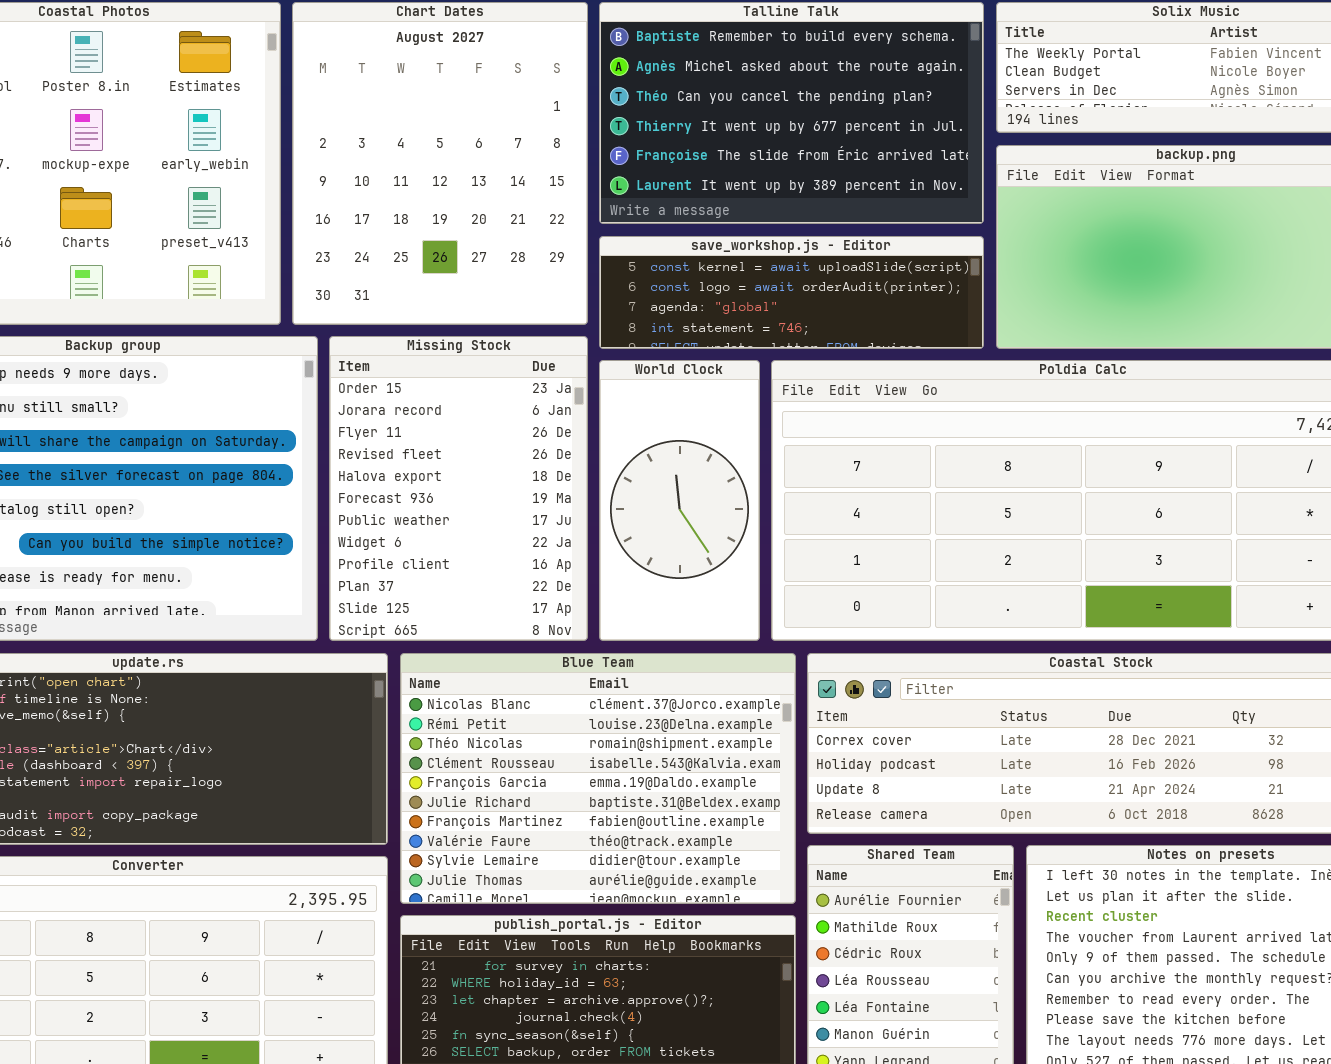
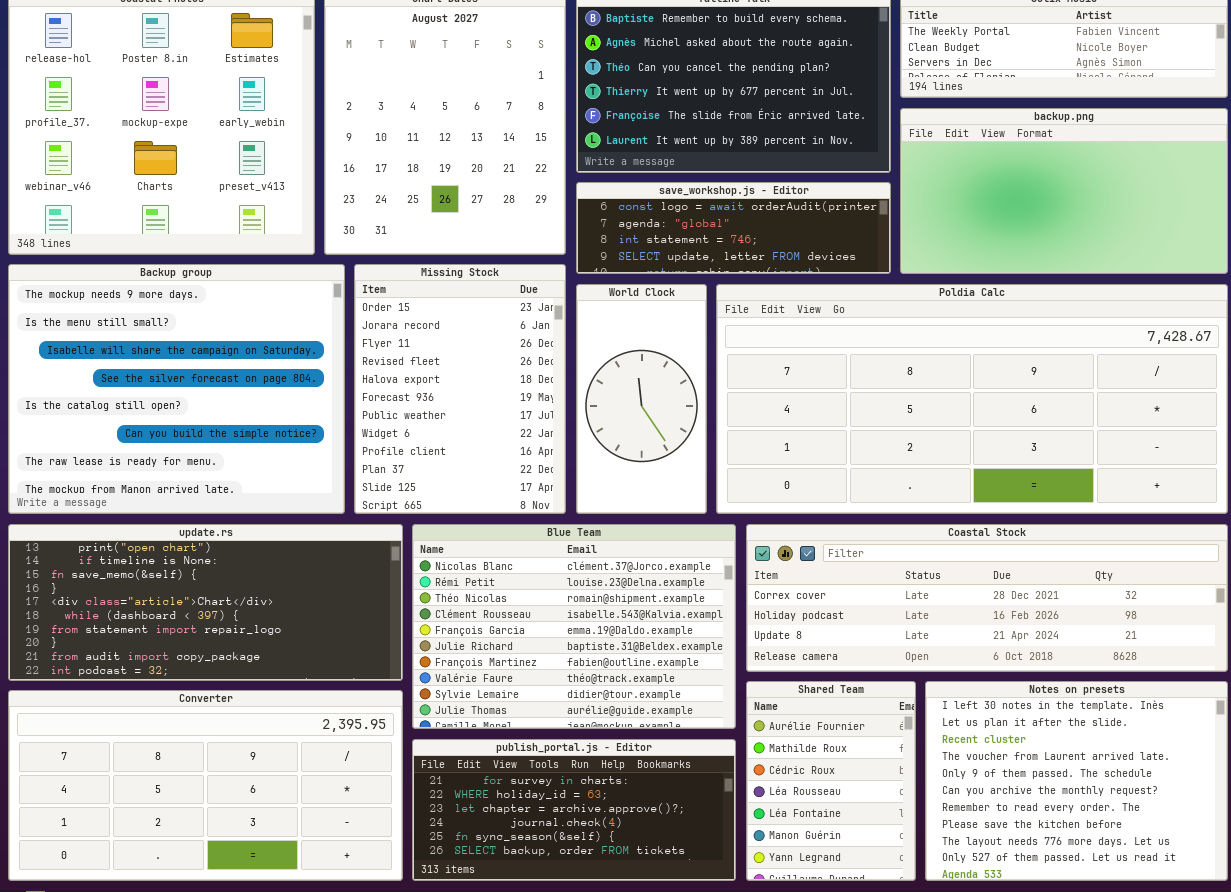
save_workshop.js - Editor: [599,236,984,349] -> [576,182,891,274], scrolled down 1 row

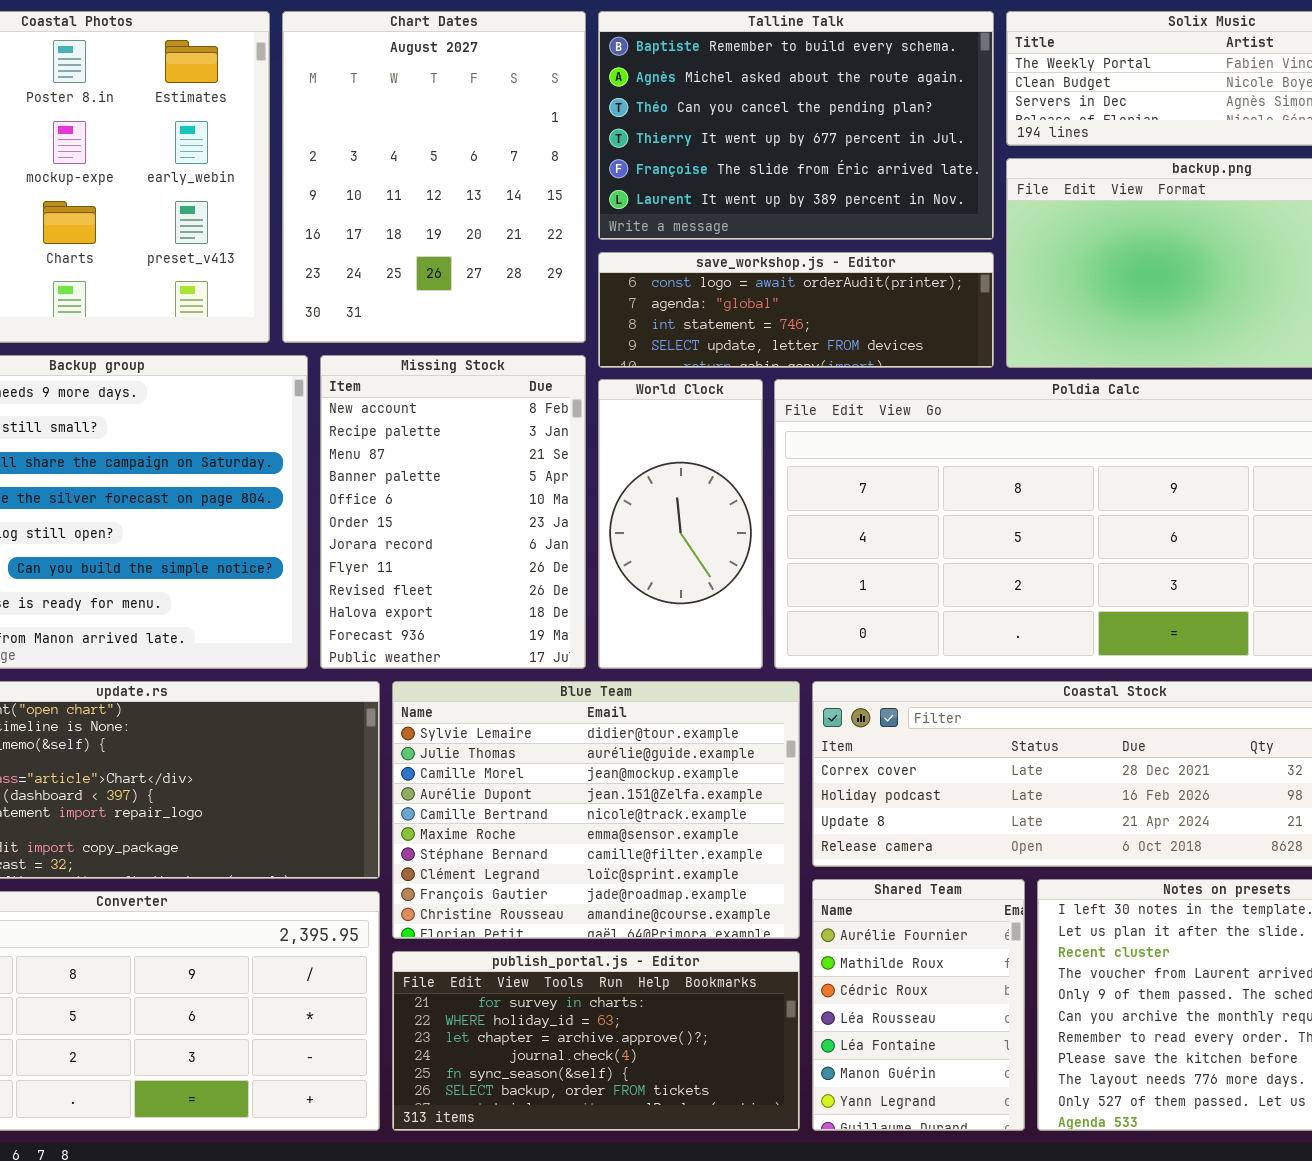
Missing Stock: [354,264,566,514] -> [320,355,586,669], scrolled up 5 rows
Blue Team: [412,524,736,729] -> [392,681,800,939], scrolled down 8 rows

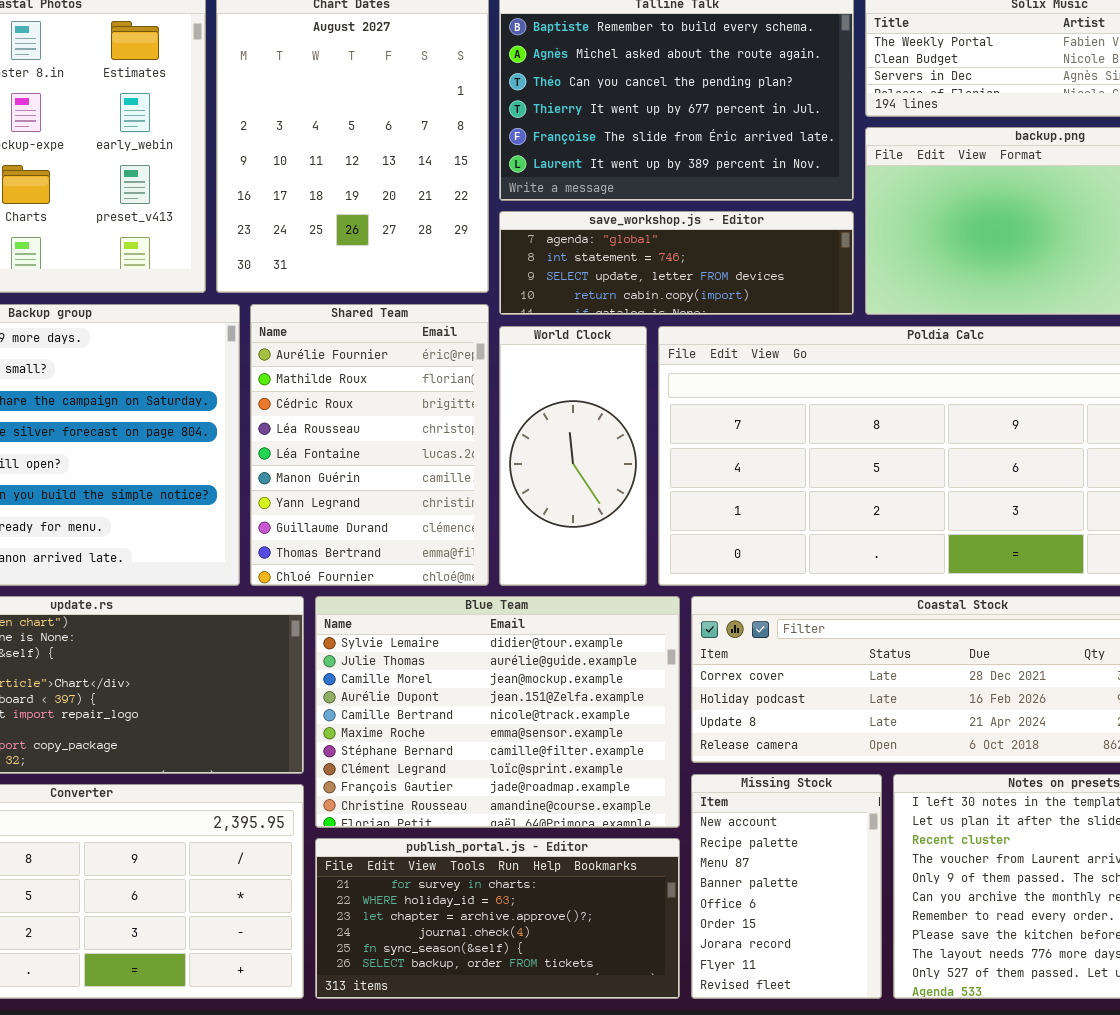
save_workshop.js - Editor: [598,252,994,368] -> [499,211,854,315], scrolled down 1 row
Missing Stock: [320,355,586,669] -> [691,774,882,999], moved, resized
Shared Team: [812,879,1025,1131] -> [250,304,489,586], moved, resized

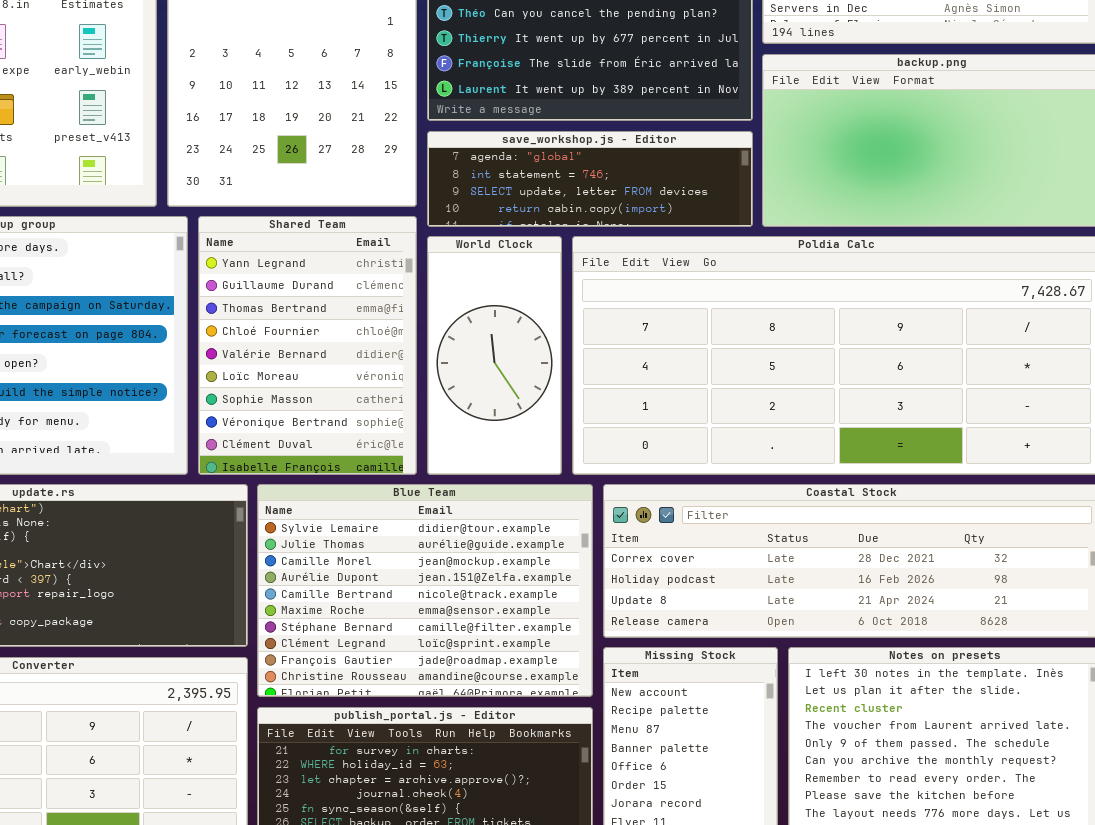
Shared Team: [250,304,489,586] -> [198,216,417,475], scrolled down 6 rows

